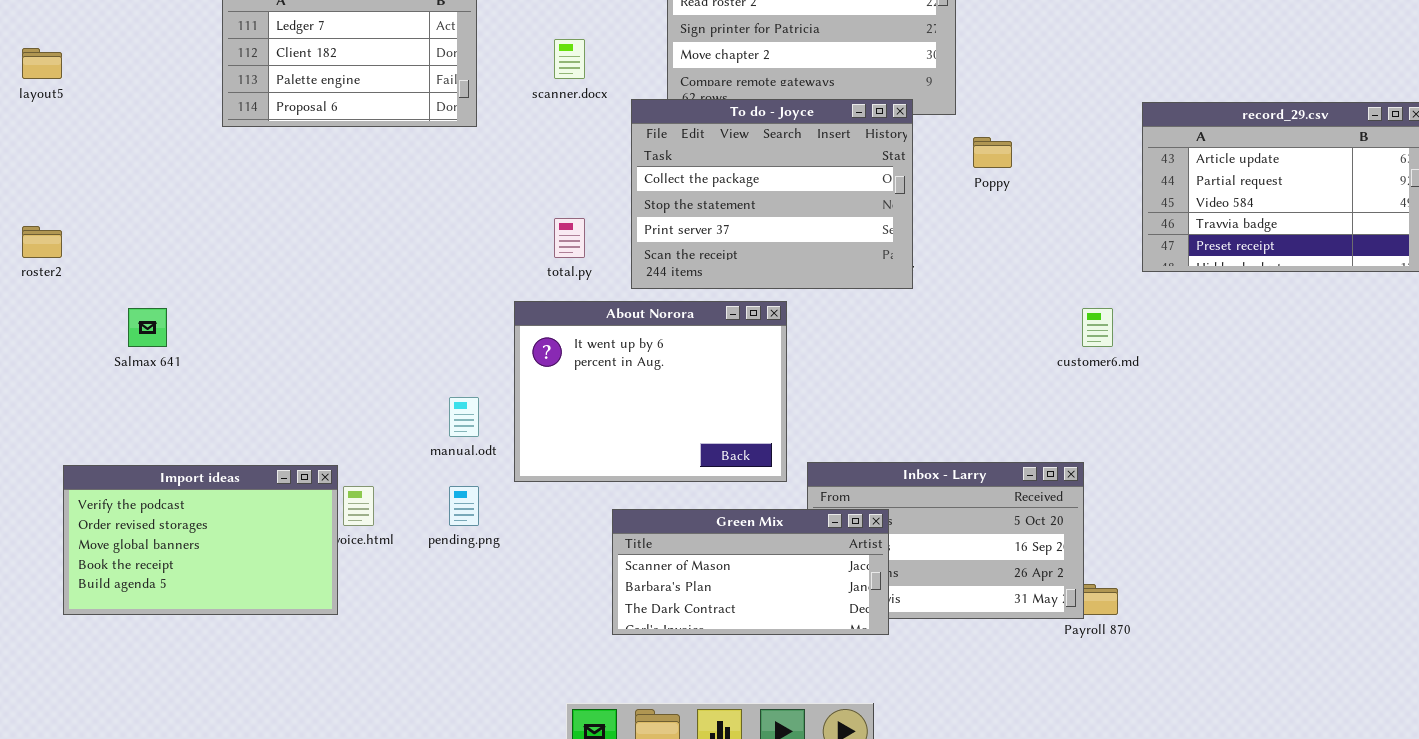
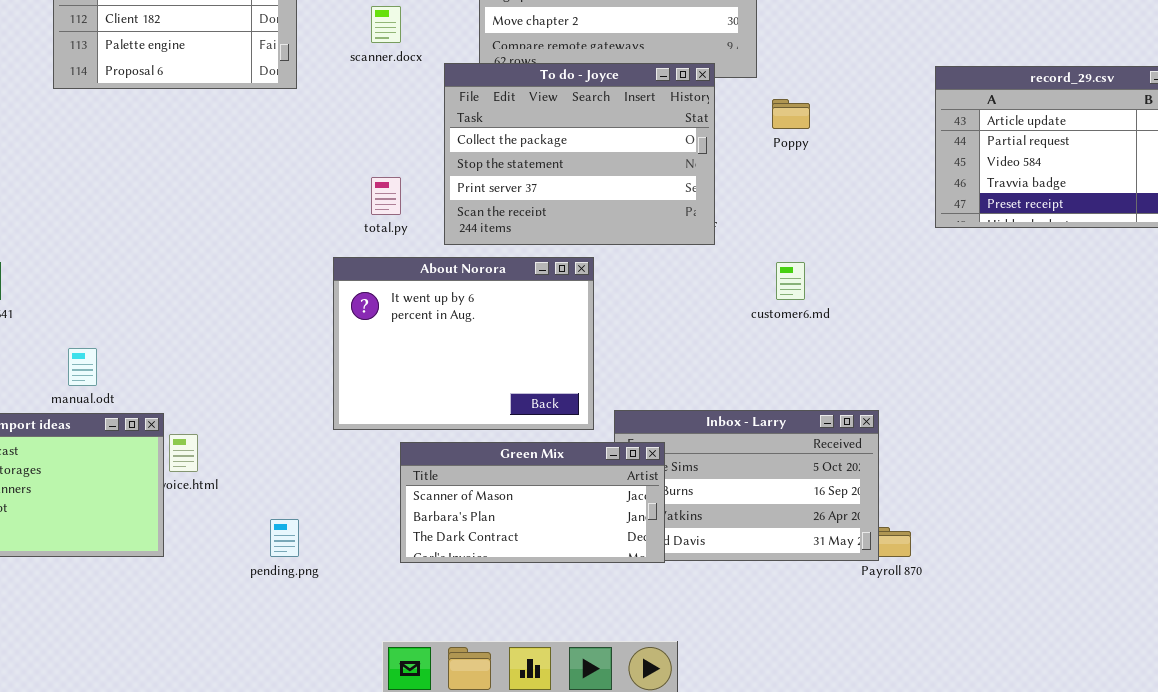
customer6.md: [1082,308,1113,347] -> [776,262,805,300], moved
manual.odt: [449,397,479,437] -> [68,348,97,386], moved
pending.png: [449,486,479,526] -> [270,519,299,557], moved
Green Mix: [612,509,889,635] -> [400,442,665,563], moved

